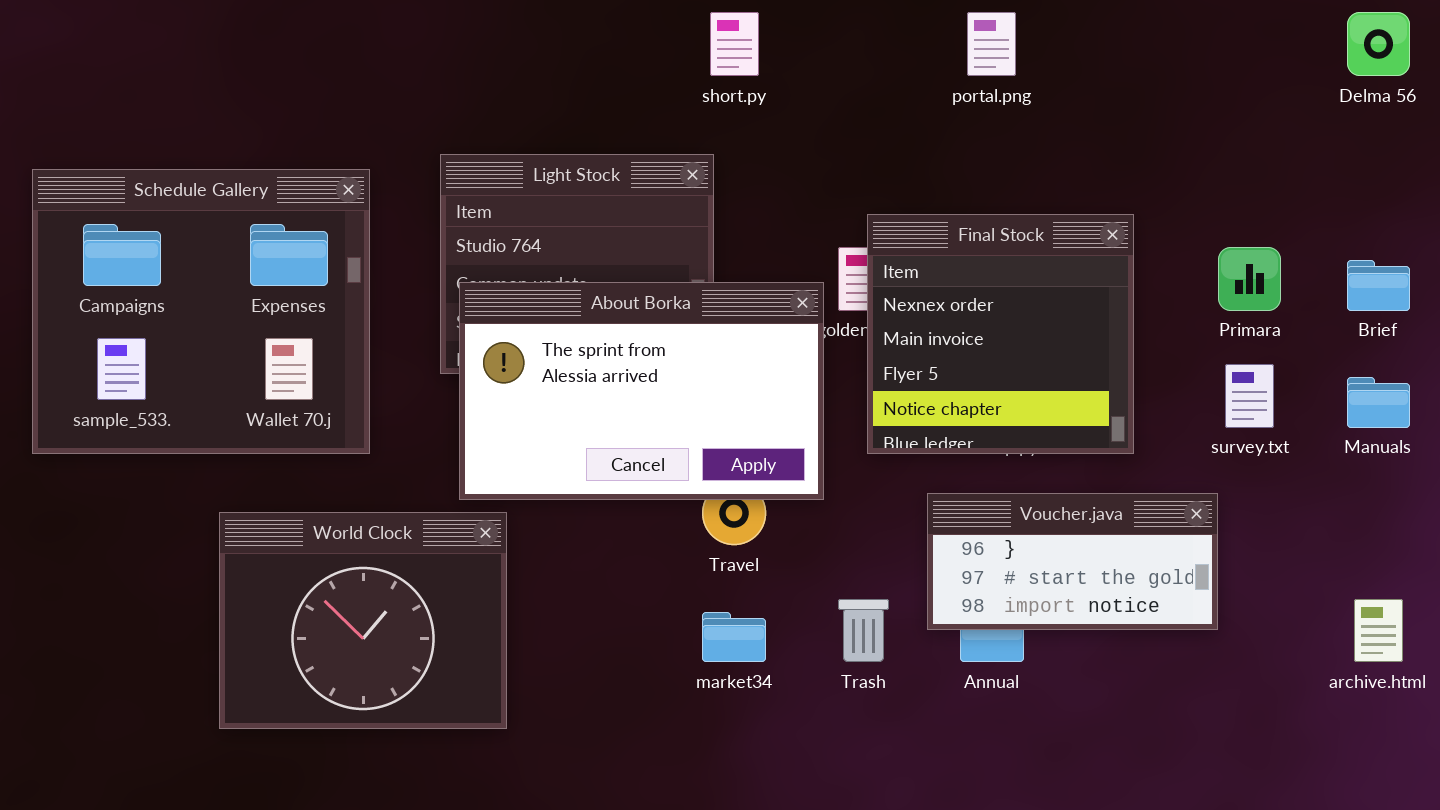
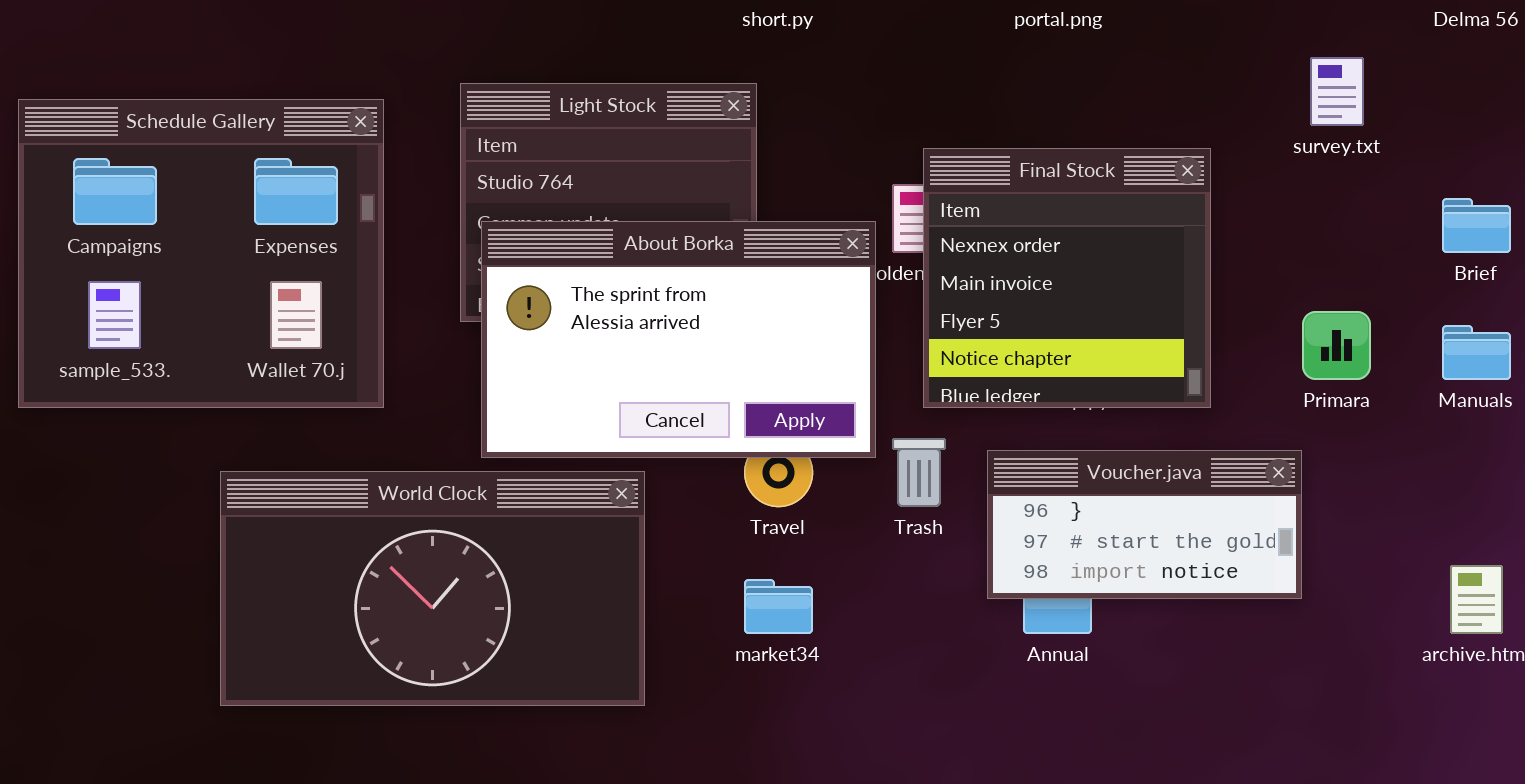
Primara: [1218,247,1281,311] -> [1302,311,1371,380], moved
survey.txt: [1225,364,1274,428] -> [1310,57,1364,126], moved
World Clock: [219,512,507,729] -> [220,471,645,706], resized
Trash: [838,599,889,662] -> [892,438,946,507], moved

